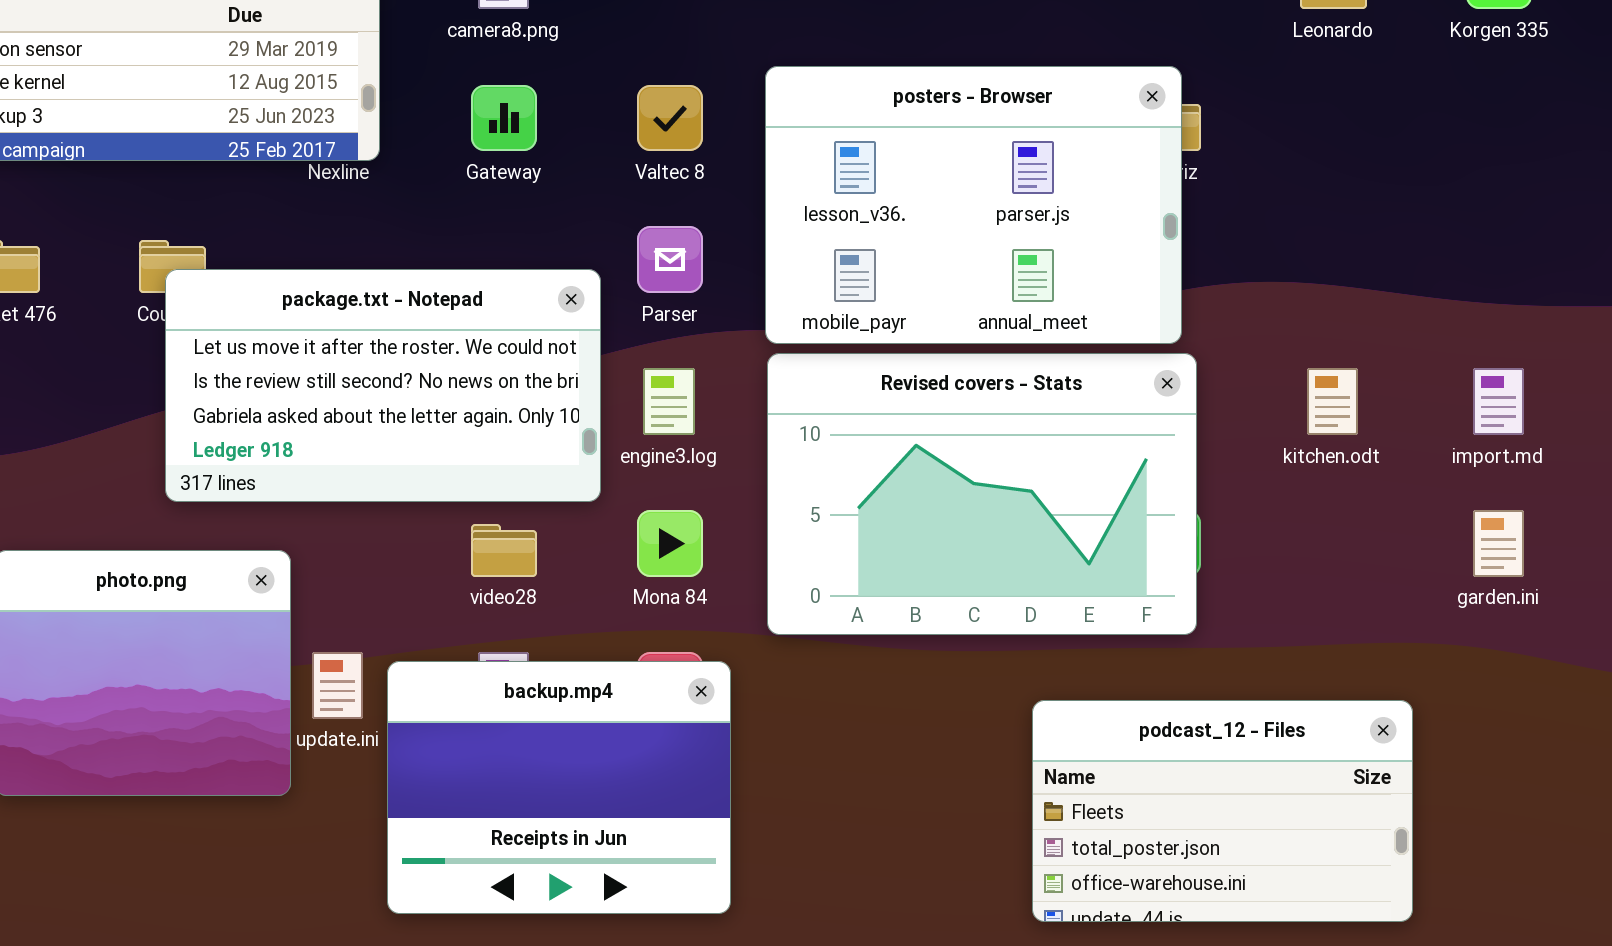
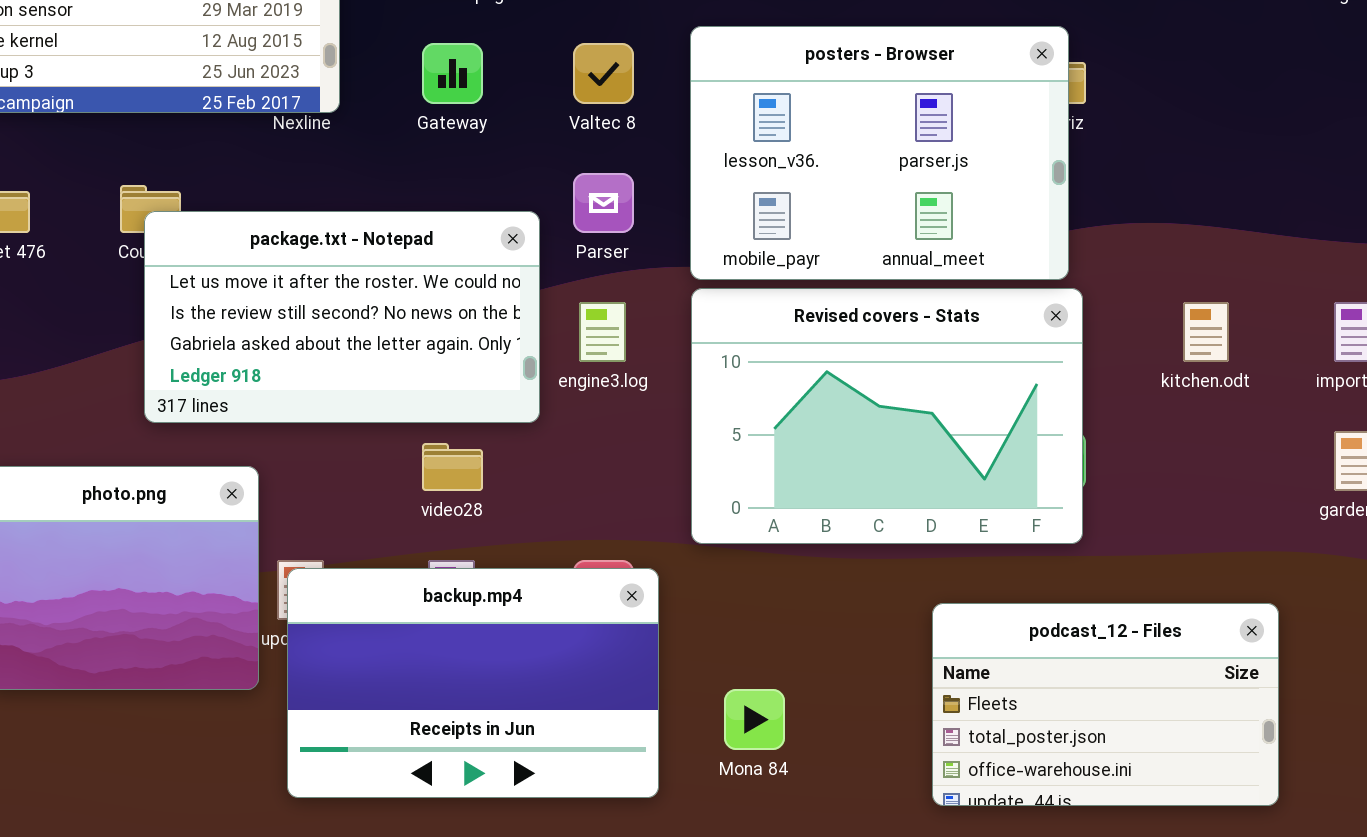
Mona 84: [637,510,703,577] -> [724,689,785,750], moved
backup.mp4: [387,661,731,914] -> [287,568,659,798], resized

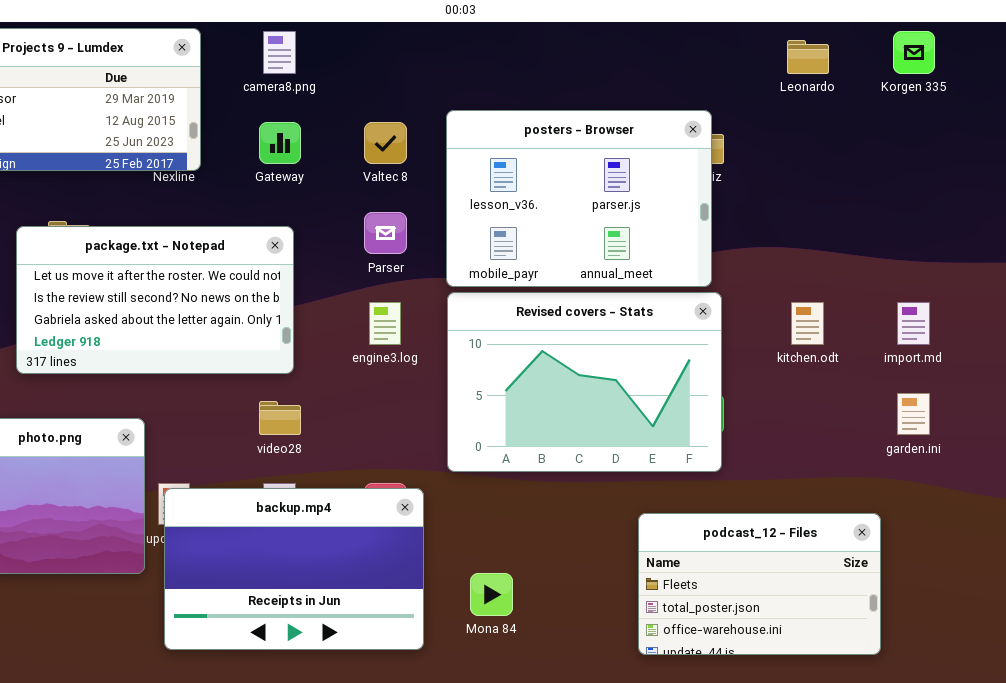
package.txt - Notepad: [144,211,540,423] -> [16,226,294,374], moved
podcast_12 - Files: [932,603,1279,806] -> [638,513,881,655], moved

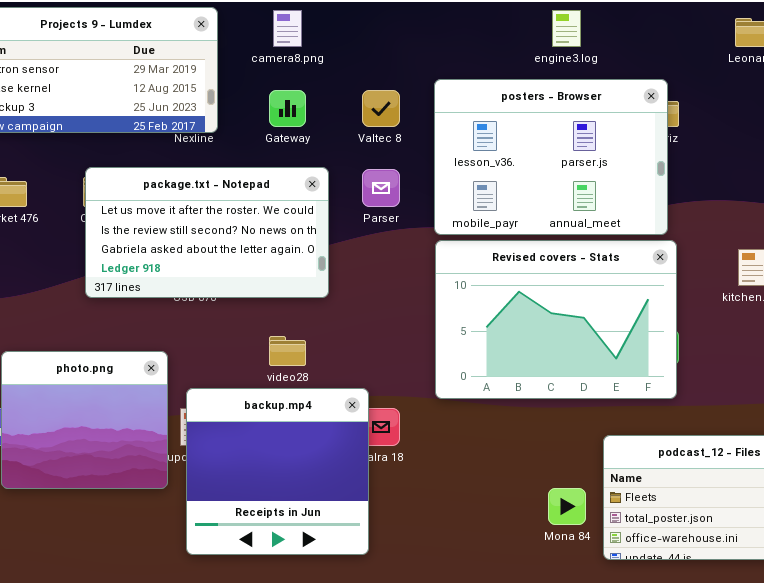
package.txt - Notepad: [16,226,294,374] -> [85,167,329,298], moved
engine3.log: [369,302,401,345] -> [552,10,581,47], moved
backup.mp4: [164,488,424,650] -> [186,388,369,555], resized
Mona 84: [470,573,513,616] -> [548,488,586,525], moved

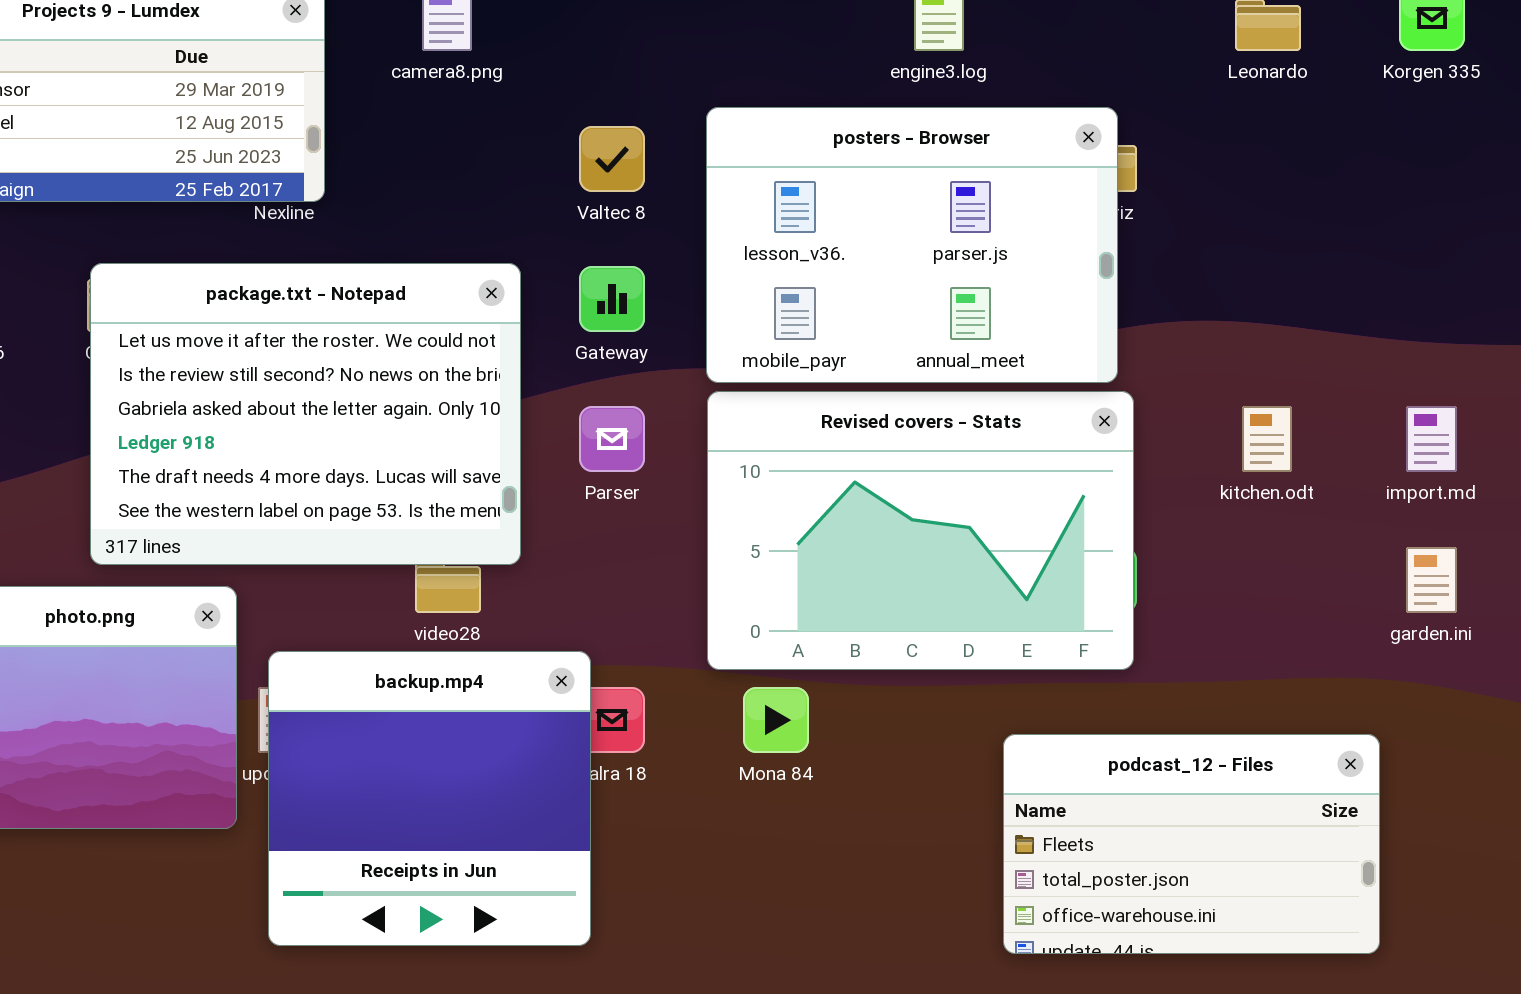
Gateway: [269,90,306,127] -> [579,266,645,332], moved
package.txt - Notepad: [85,167,329,298] -> [90,263,521,565], resized
Parser: [362,169,400,207] -> [579,406,645,472], moved
Mona 84: [548,488,586,525] -> [743,687,809,753], moved

